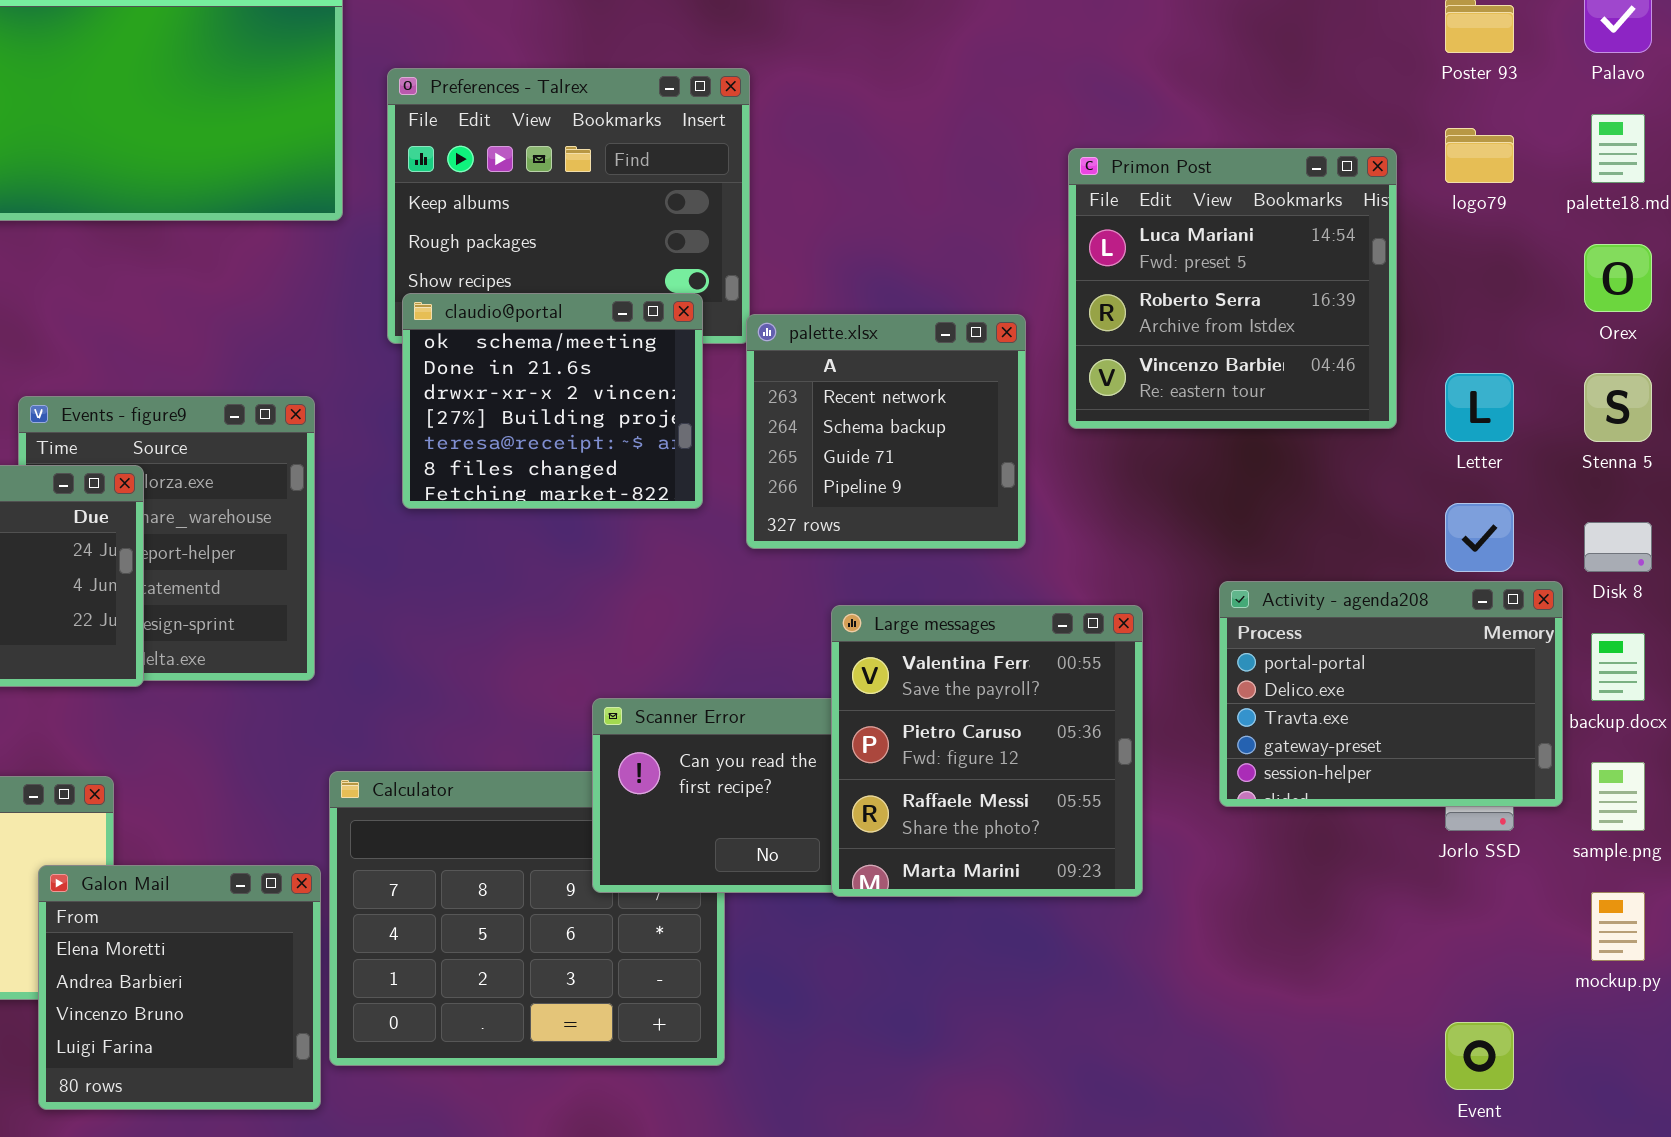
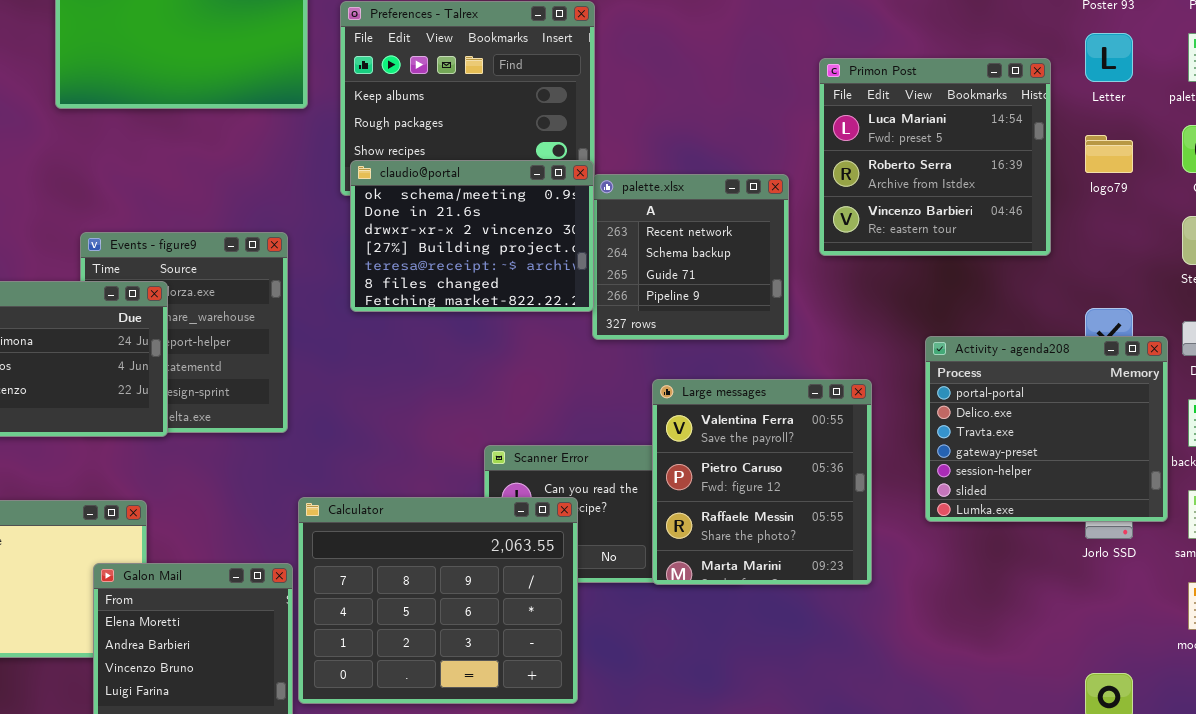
logo79: [1445,128,1514,183] -> [1085,135,1133,173], moved
claudio@portal: [402,293,703,509] -> [350,160,594,312], resized
Letter: [1445,373,1514,442] -> [1085,33,1133,82], moved
Activity - agenda208: [1219,581,1563,807] -> [925,336,1168,522], resized
Calculator: [329,771,725,1066] -> [298,497,578,704], raised

